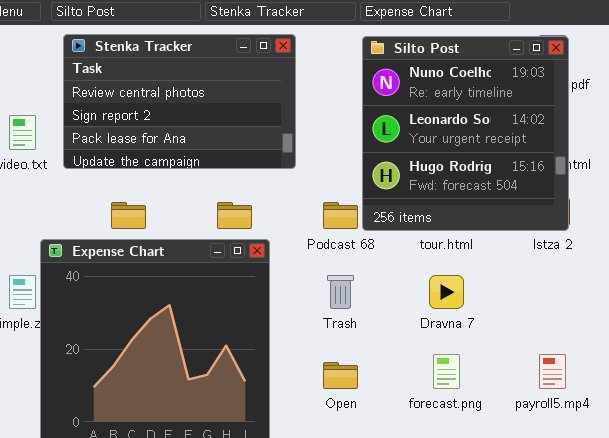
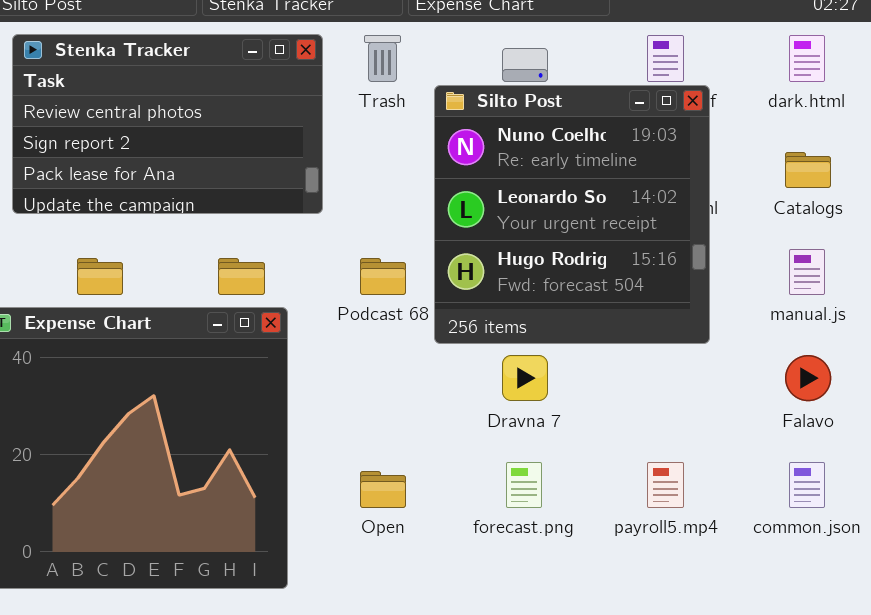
Silto Post: [362,36,569,231] -> [434,85,710,344], moved
Trash: [327,275,354,309] -> [364,35,401,82], moved

